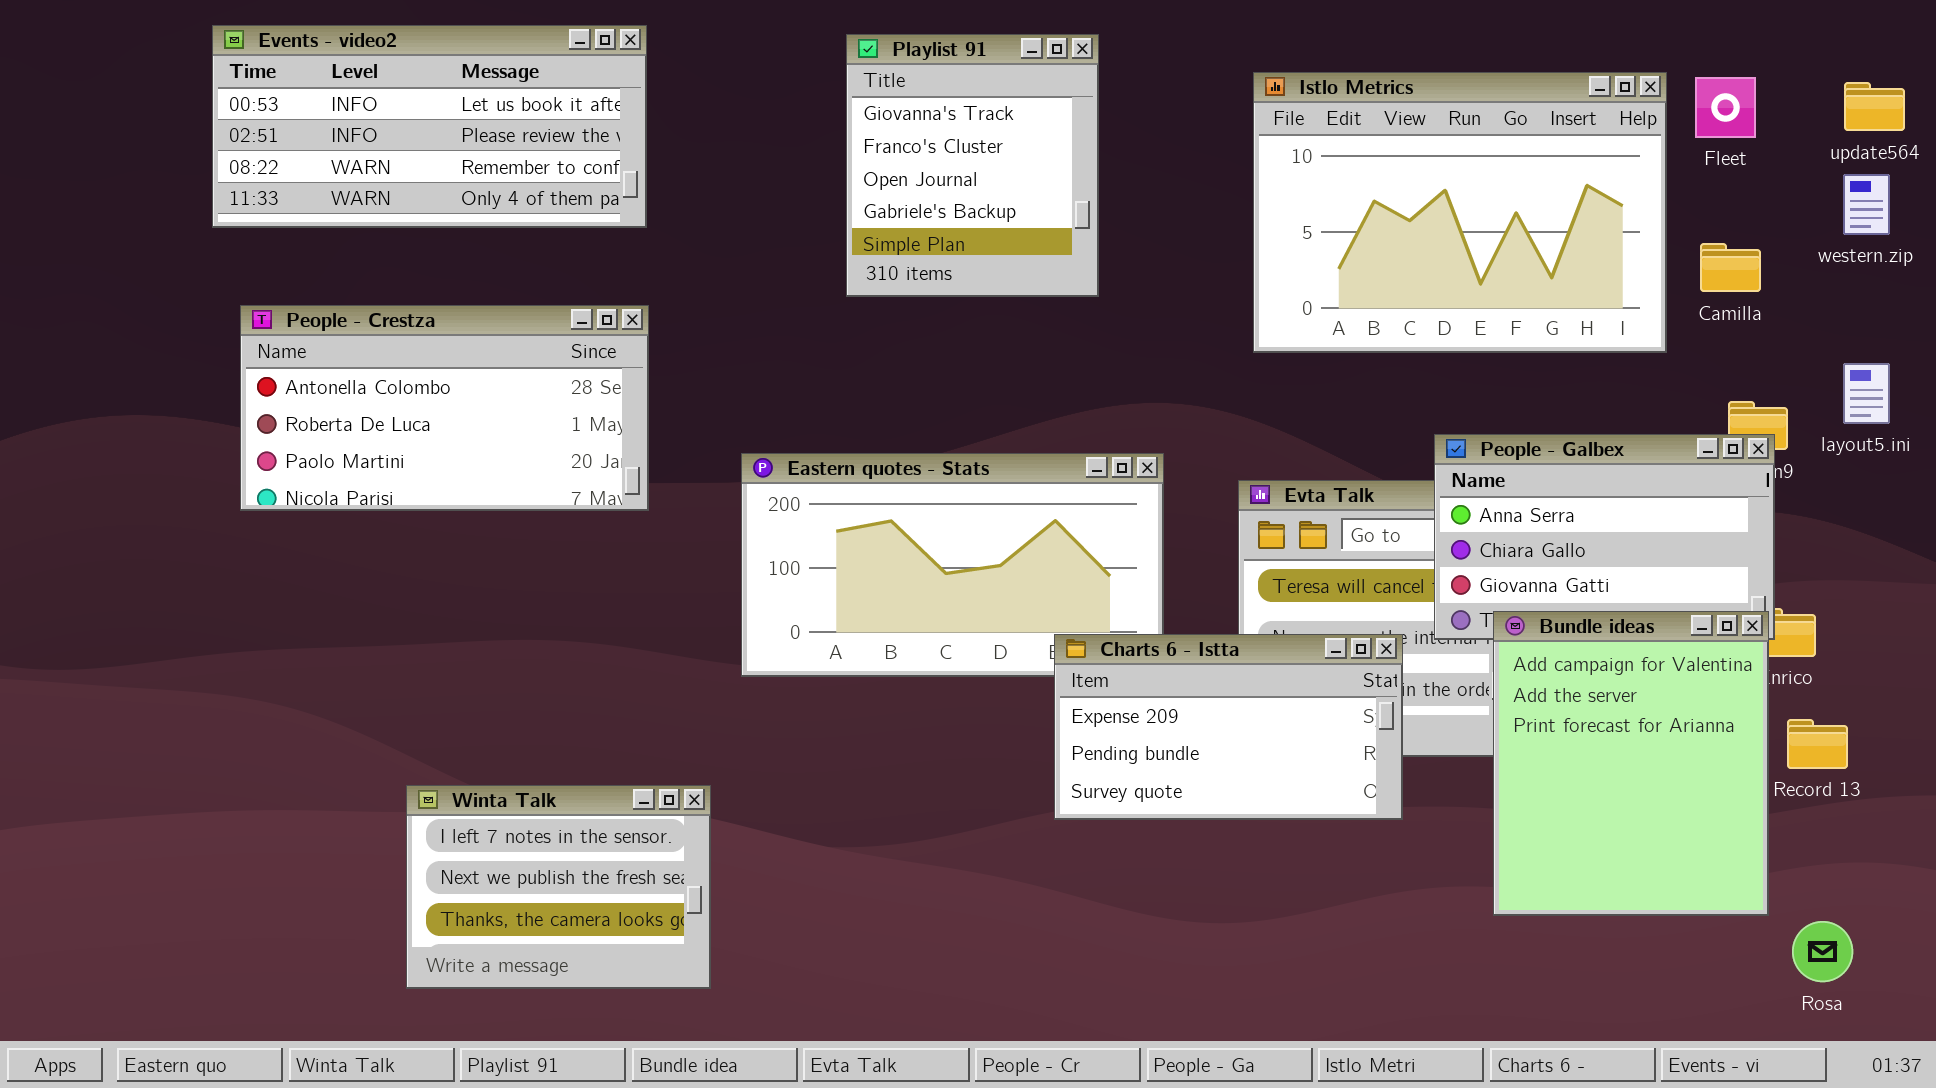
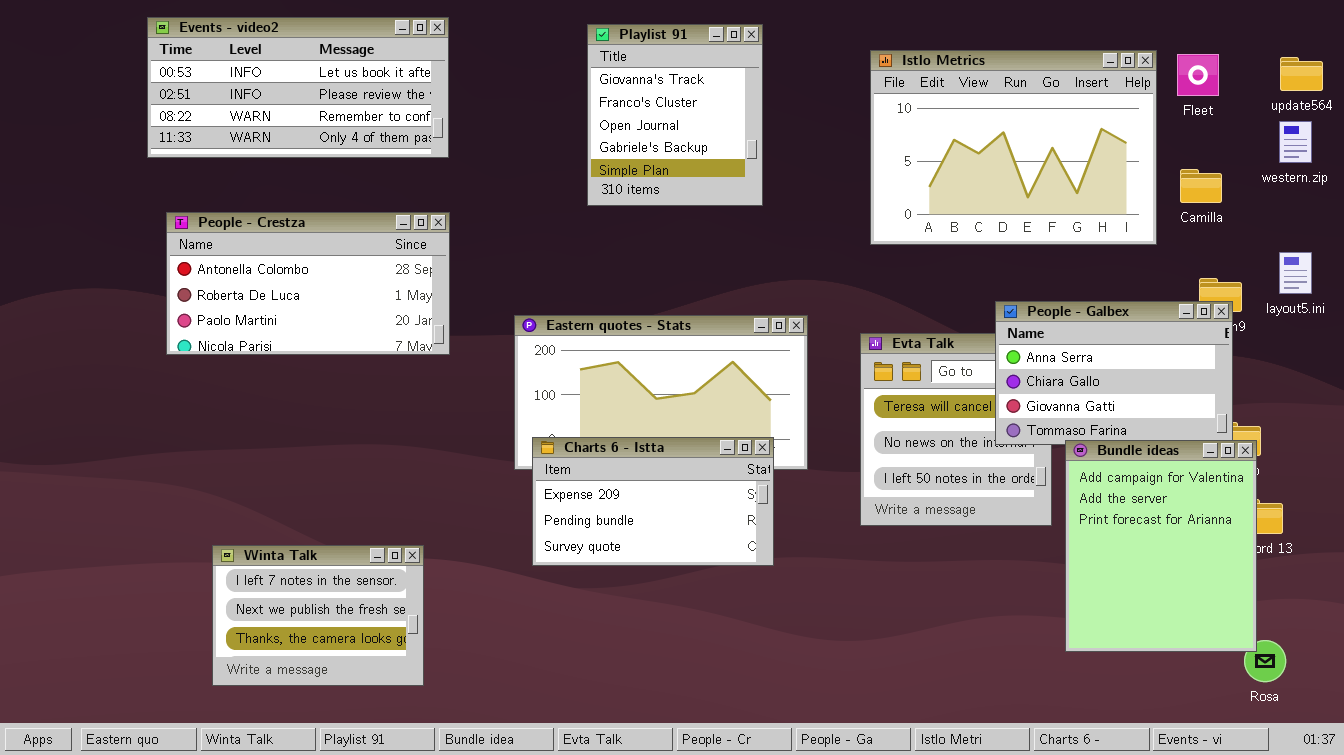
Bundle ideas: [1493,611,1769,916] -> [1065,440,1257,652], moved
Charts 6 - Istta: [1054,634,1403,820] -> [532,437,774,566], moved
Winta Talk: [406,785,711,989] -> [212,545,424,686], moved

